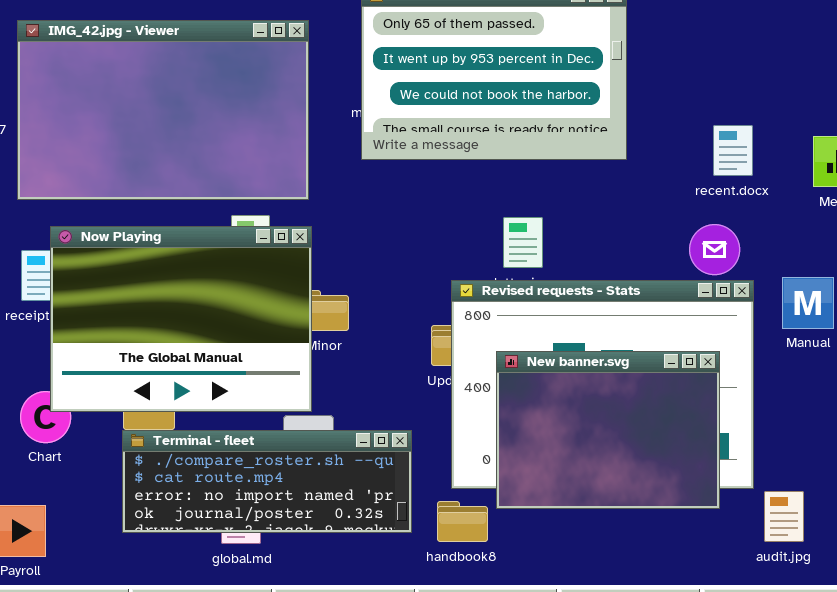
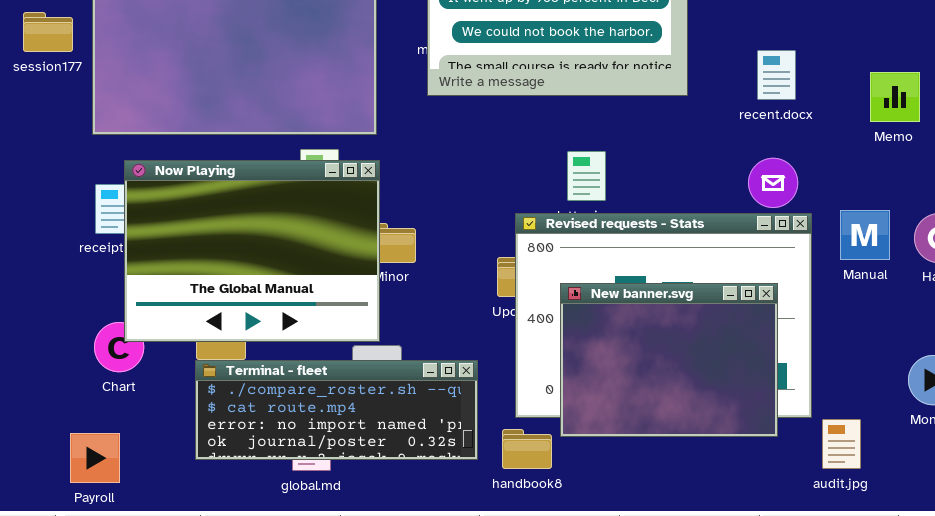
recent.docx: [713,125,753,176] -> [757,50,796,100], moved

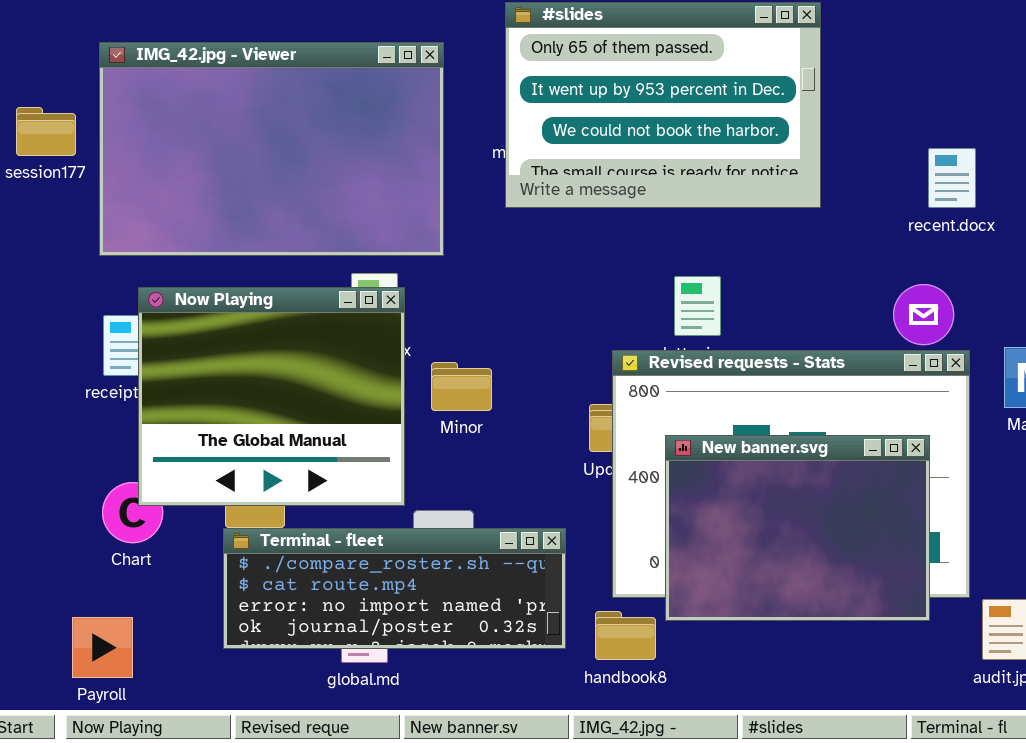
recent.docx: [757,50,796,100] -> [928,148,976,208], moved
Now Playing: [124,160,380,342] -> [138,287,405,506], resized

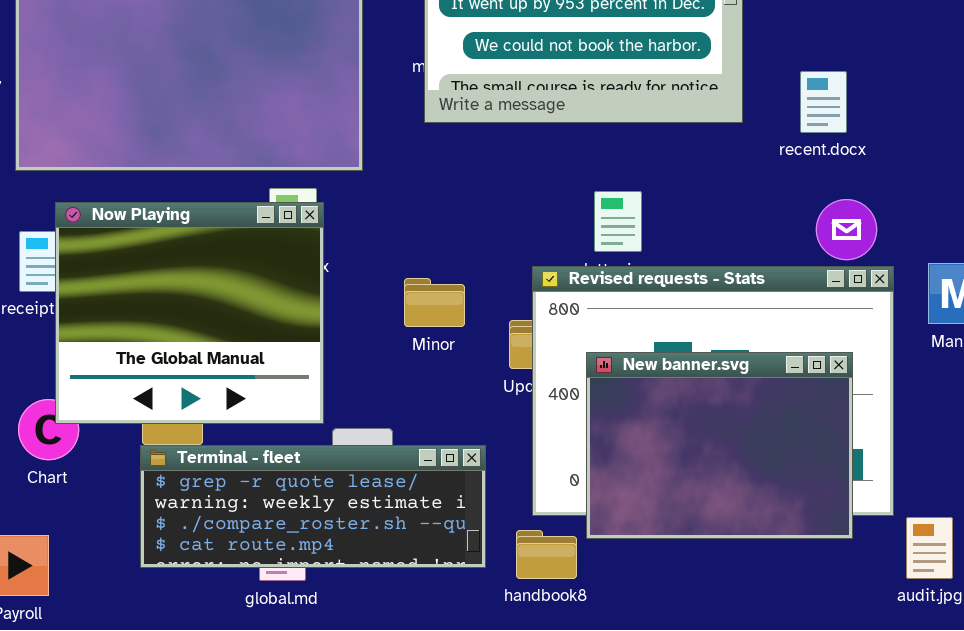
recent.docx: [928,148,976,208] -> [800,71,847,133], moved
Minor: [431,362,492,411] -> [404,278,465,327], moved
Terminal - fleet: [223,528,566,649] -> [140,445,486,568], scrolled up 2 rows

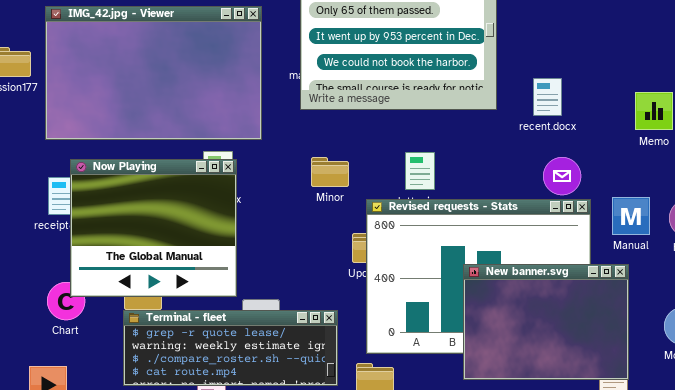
Minor: [404,278,465,327] -> [311,157,349,187], moved
New banner.svg: [586,352,853,539] -> [463,264,629,380], moved

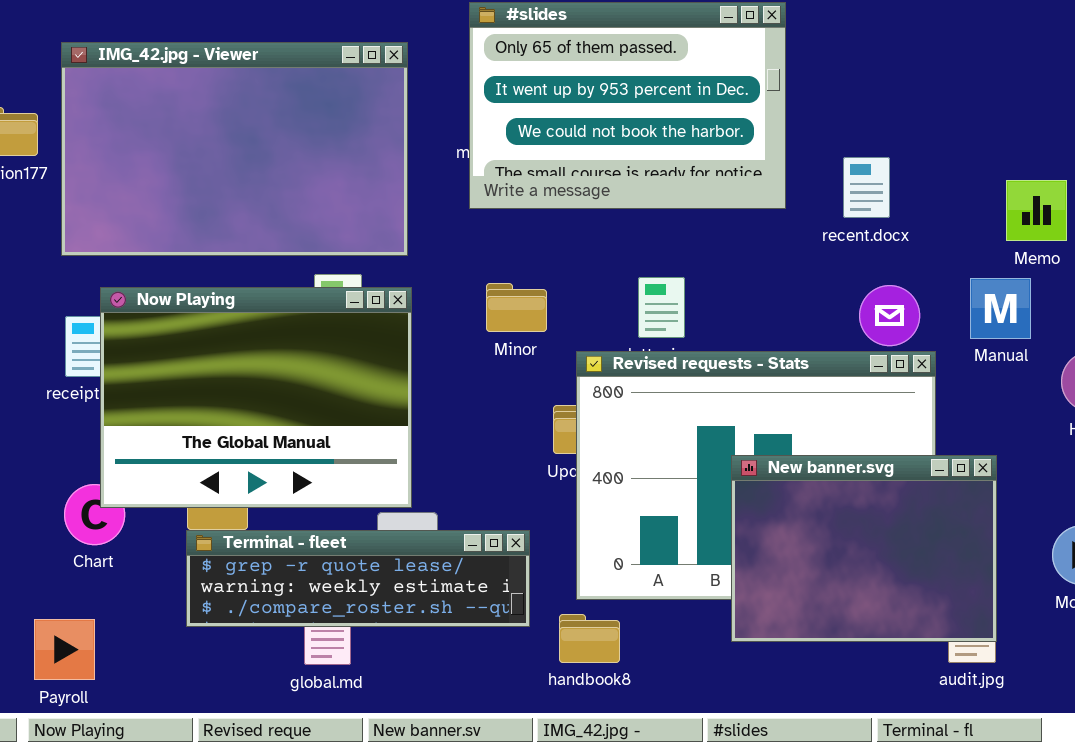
Now Playing: [70,159,237,297] -> [100,287,412,508], resized
Manual: [612,197,650,235] -> [970,278,1031,339], moved
Terminal - fleet: [123,310,338,386] -> [186,530,530,627], resized

